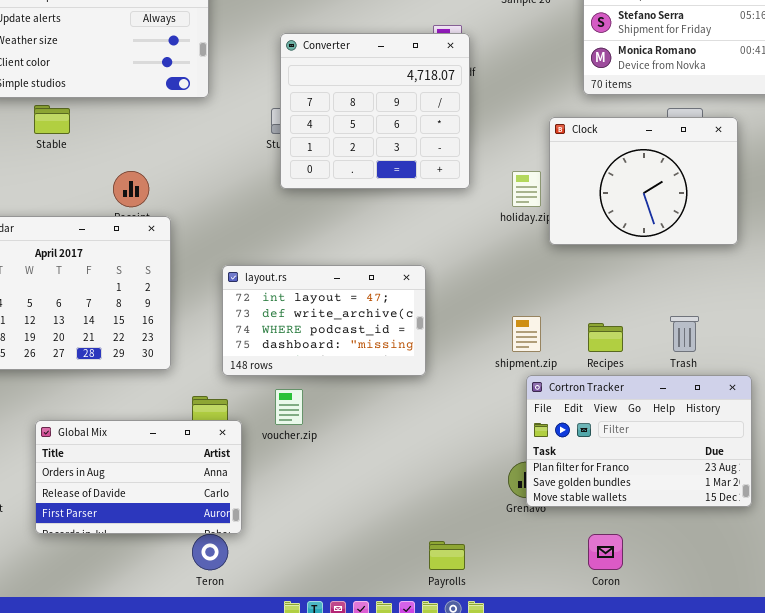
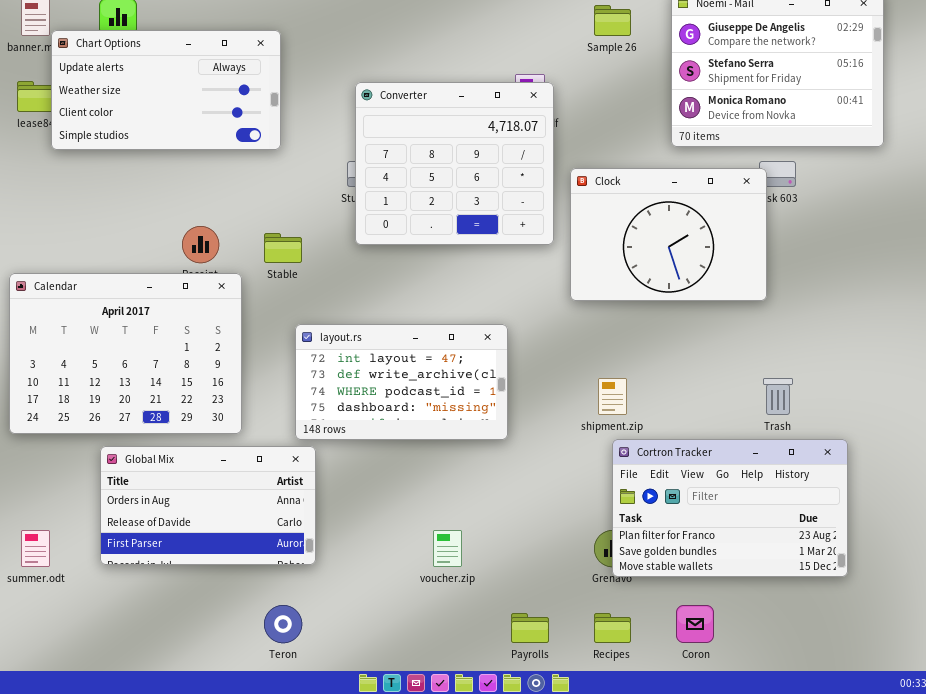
Stable: [34,105,70,134] -> [264,233,302,263], moved
Clock: [549,117,738,245] -> [570,168,767,301], moved
Recipes: [588,323,623,352] -> [594,613,631,643], moved
voucher.zip: [275,389,303,425] -> [433,530,462,567], moved
Global Mix: [35,420,242,534] -> [100,446,316,565], moved

